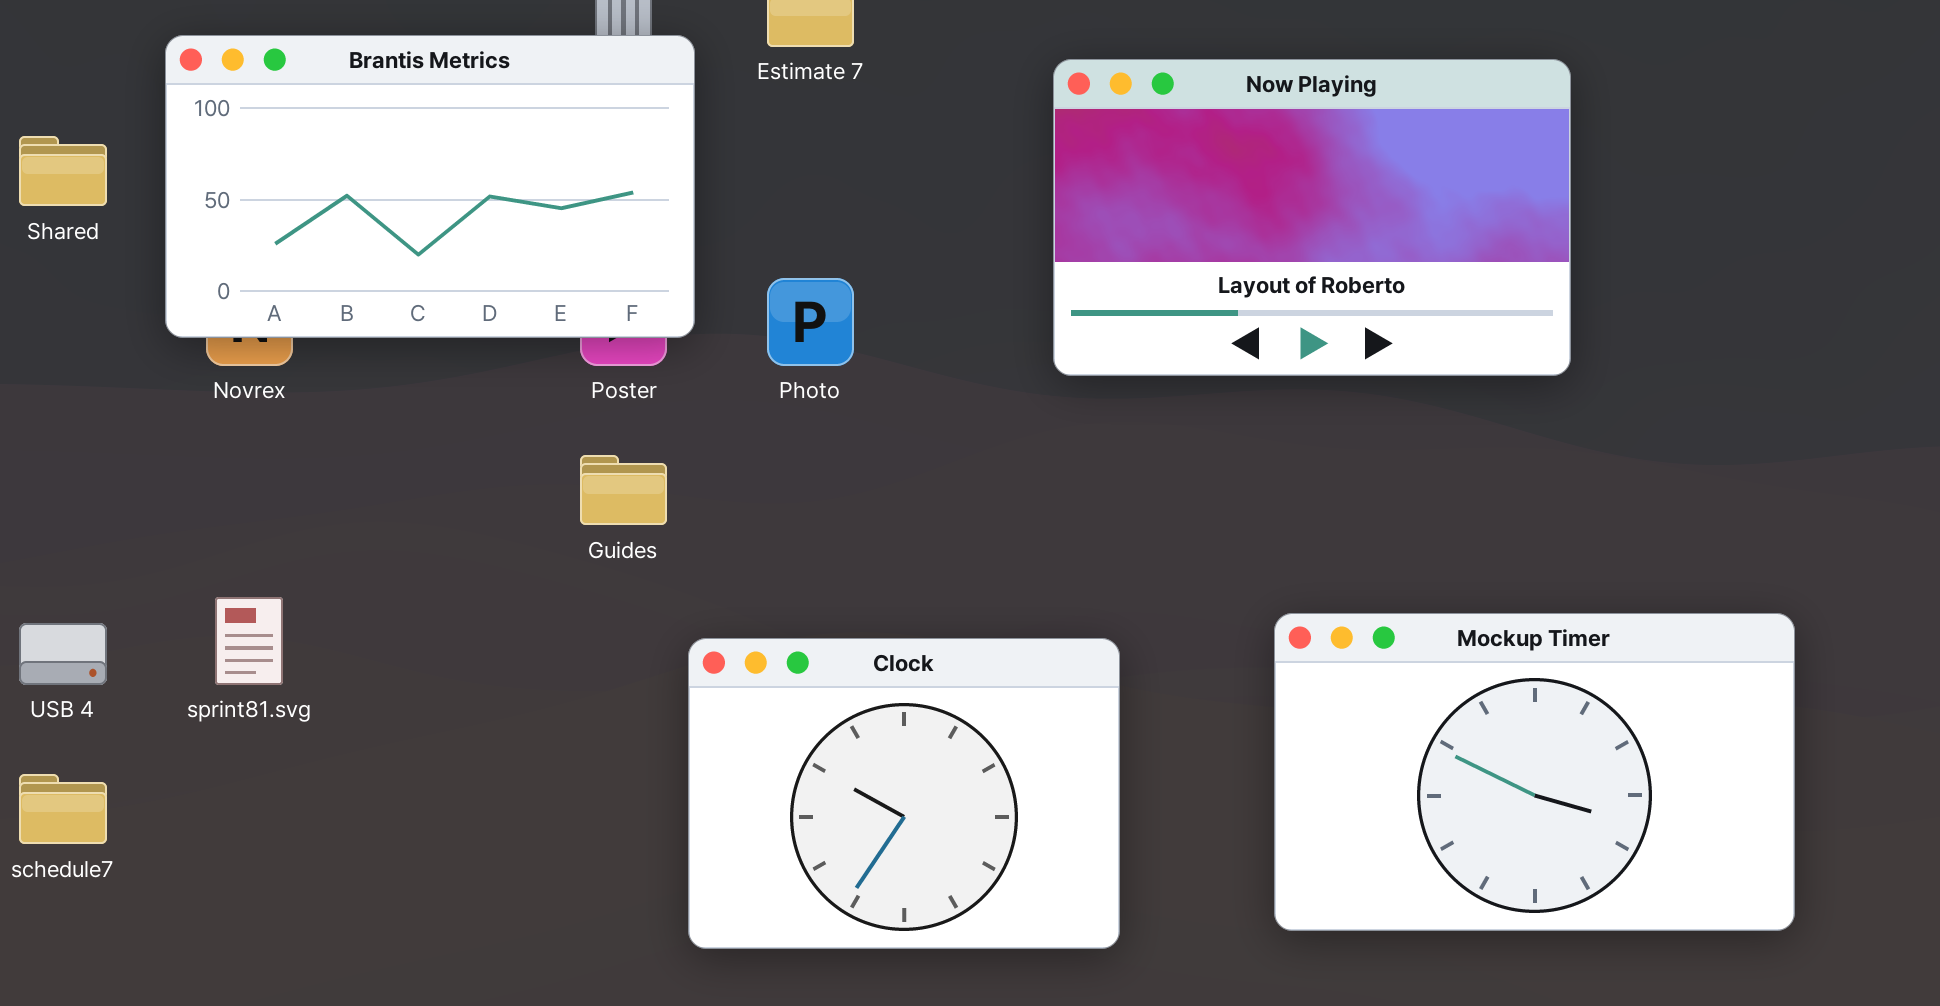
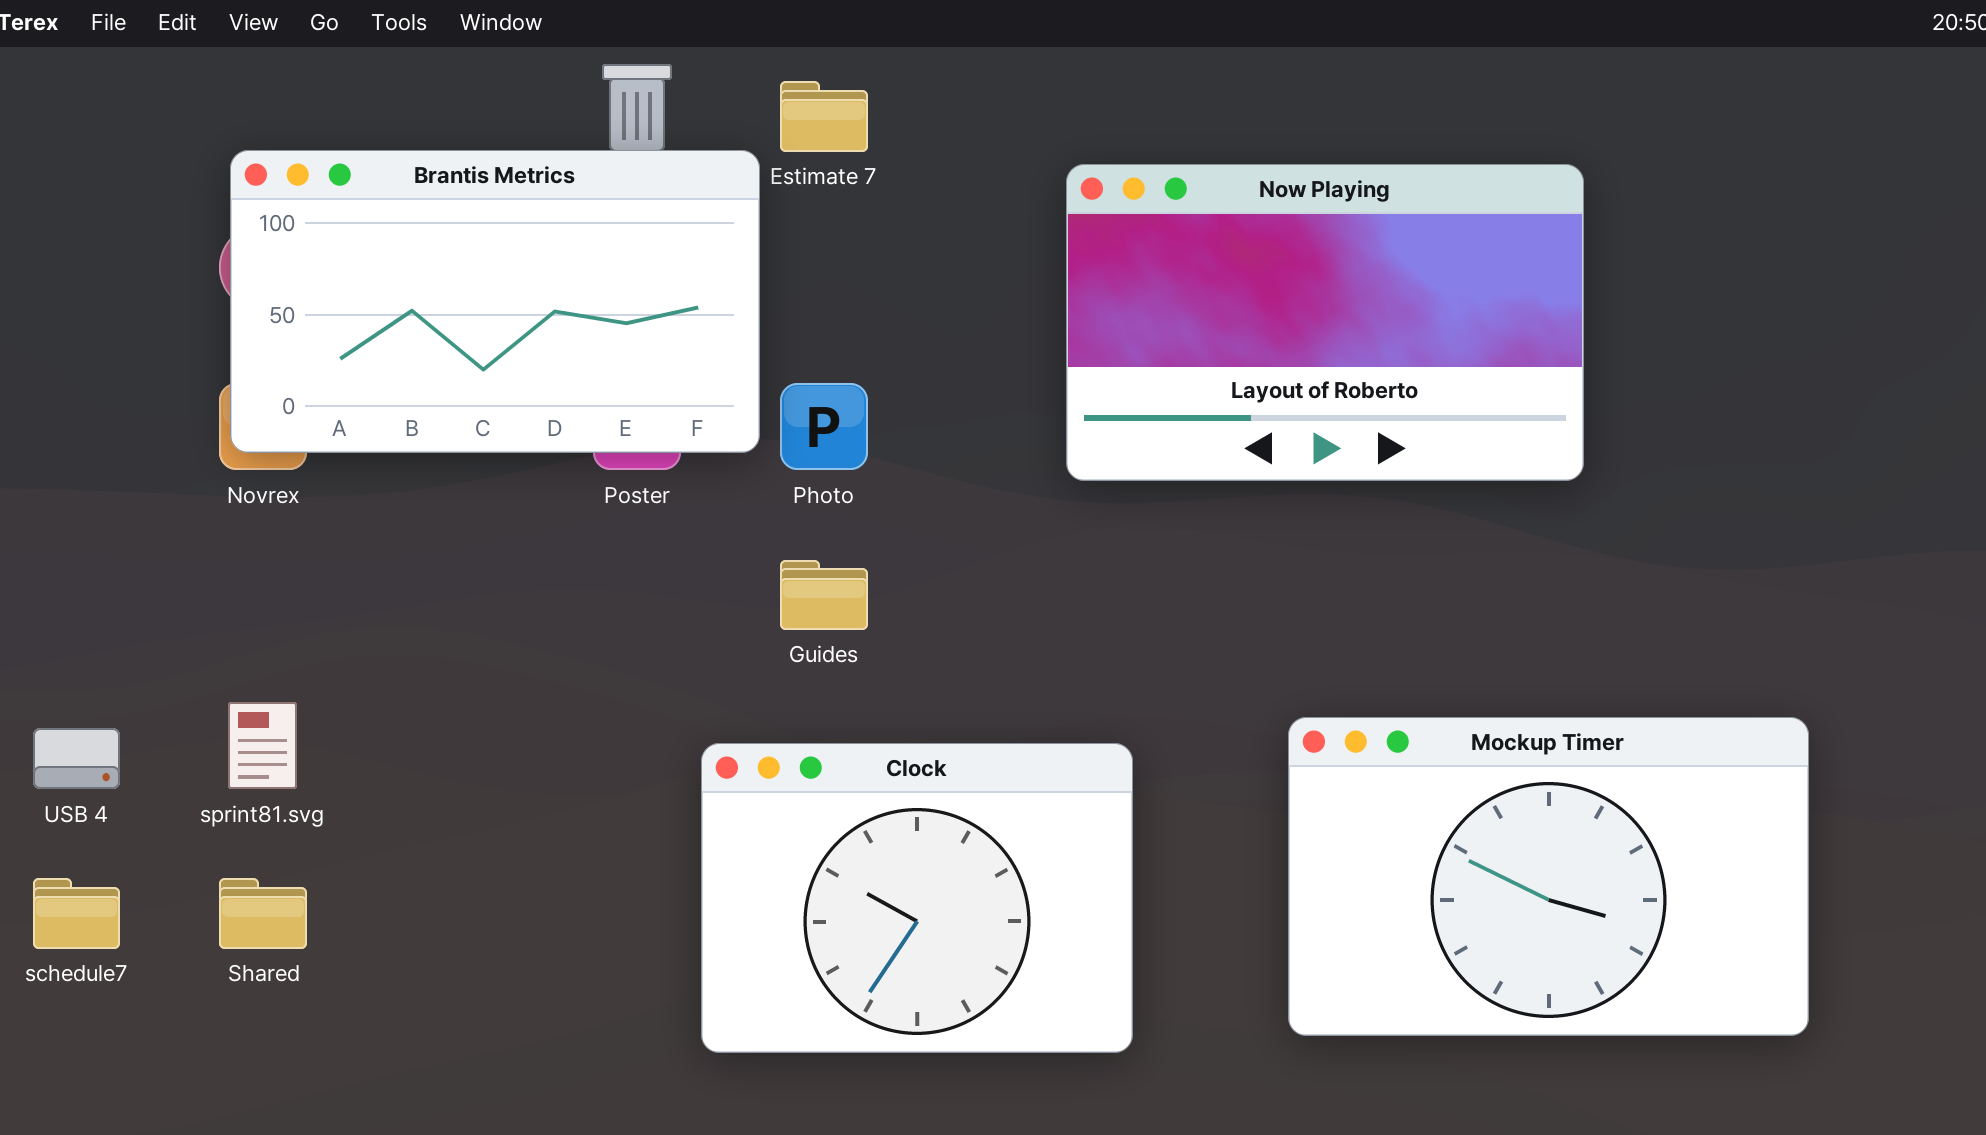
Brantis Metrics: [165,35,695,338] -> [230,150,760,453], moved
Shared: [19,136,107,206] -> [219,878,307,949], moved
Guides: [580,455,667,525] -> [780,560,868,630], moved

